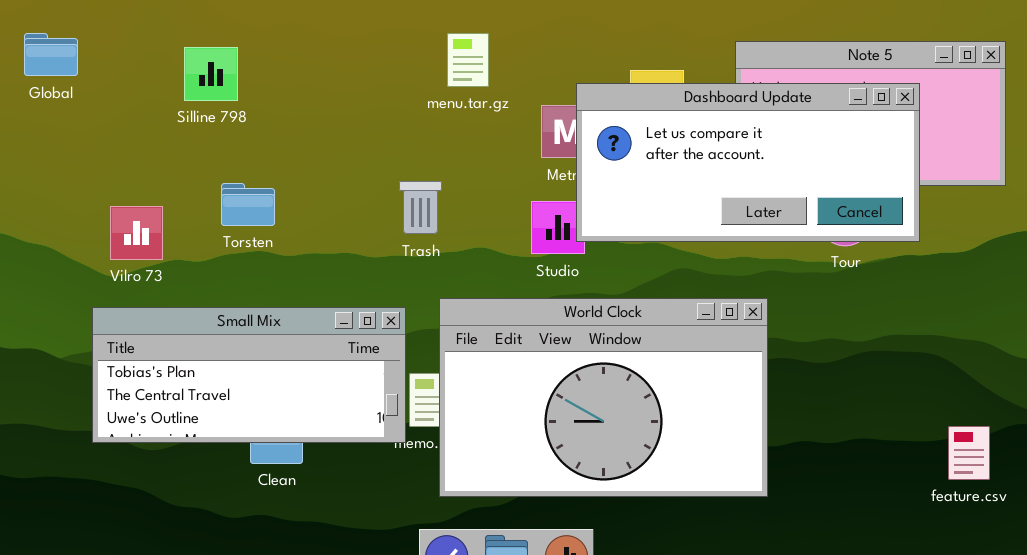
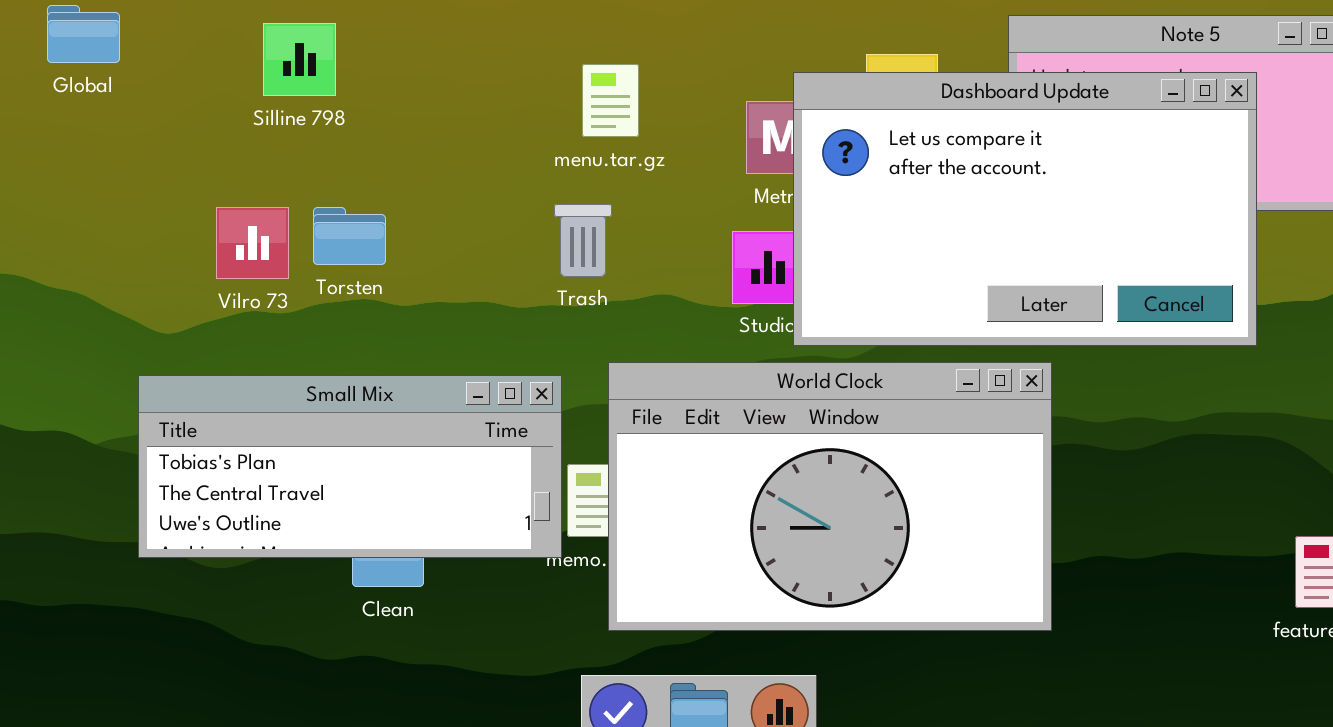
menu.tar.gz: [447,33,489,87] -> [582,64,639,137], moved
Dashboard Update: [576,83,920,242] -> [793,72,1257,346], resized
Vilro 73: [110,206,163,260] -> [216,207,289,279], moved

